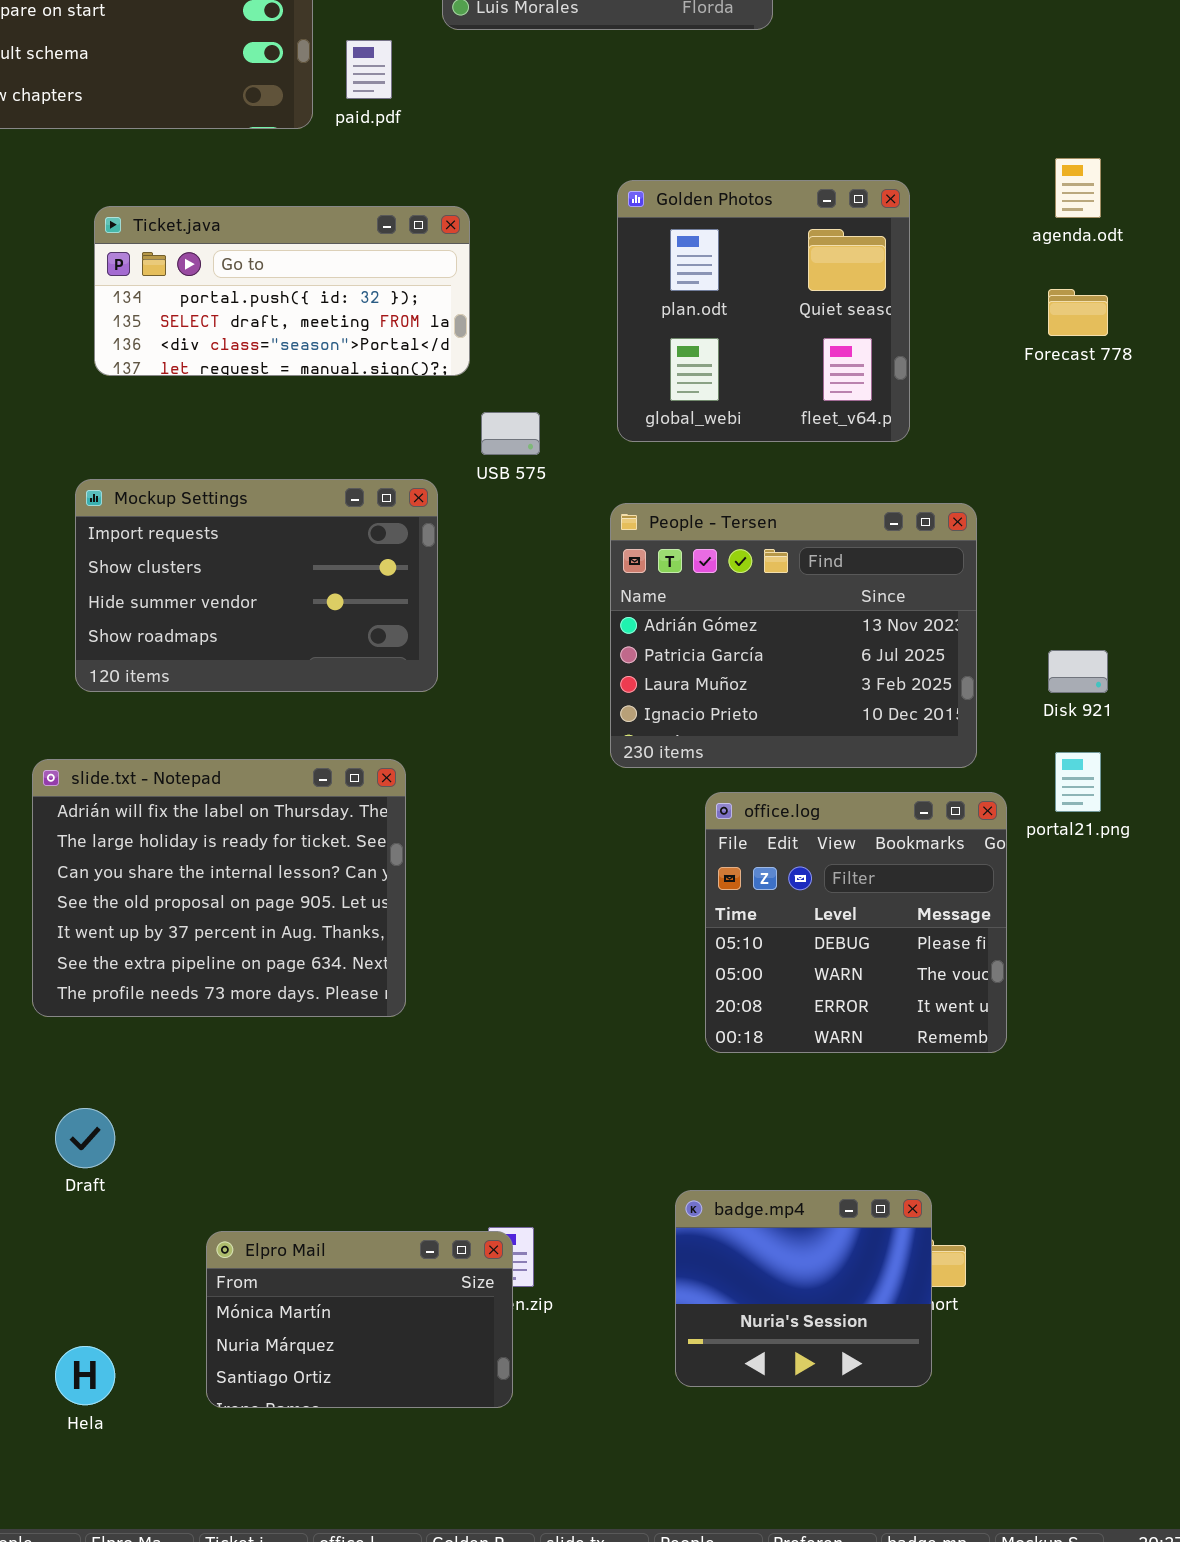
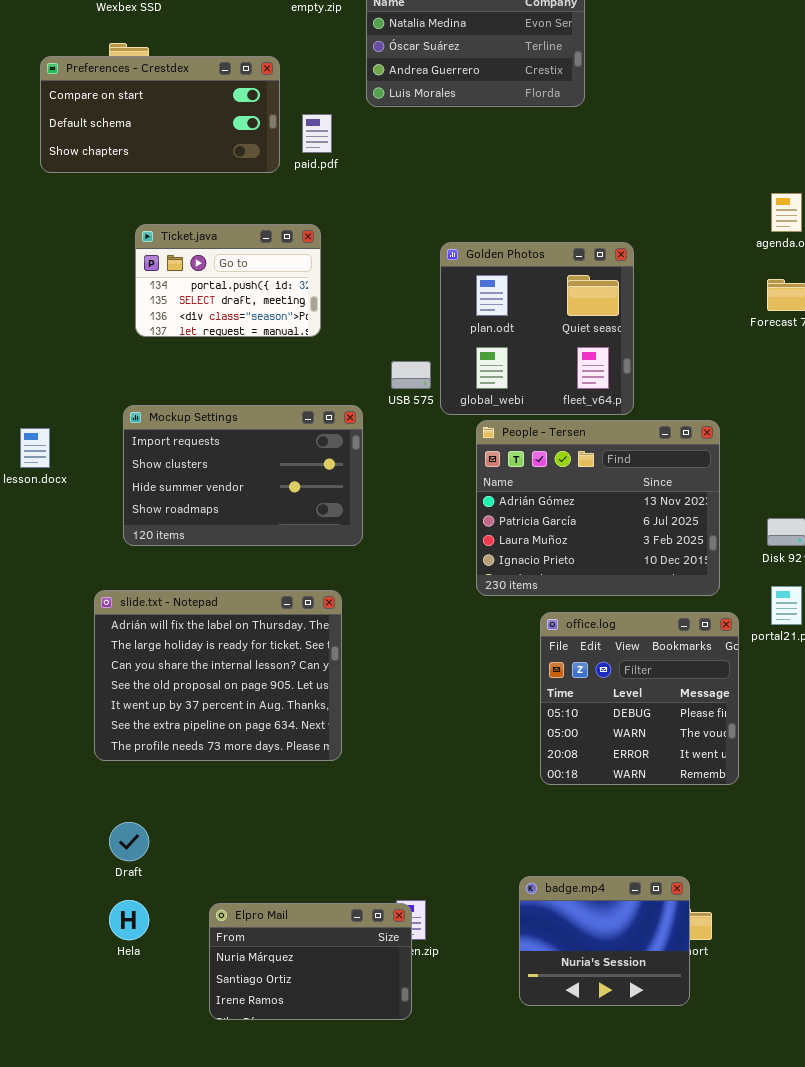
Golden Photos: [617,180,910,442] -> [440,242,634,415], moved
Ticket.java: [94,206,470,376] -> [135,224,321,337], resized
Elpro Mail: [206,1231,513,1408] -> [209,903,412,1020], scrolled down 1 row
Hela: [55,1346,115,1405] -> [109,900,149,940], moved

